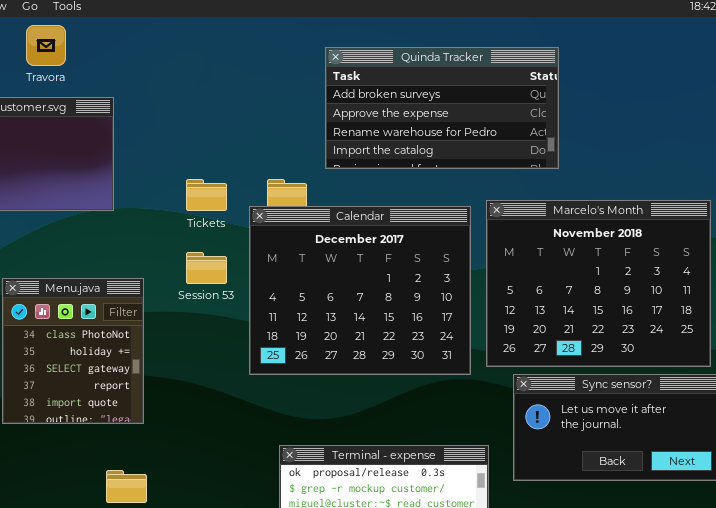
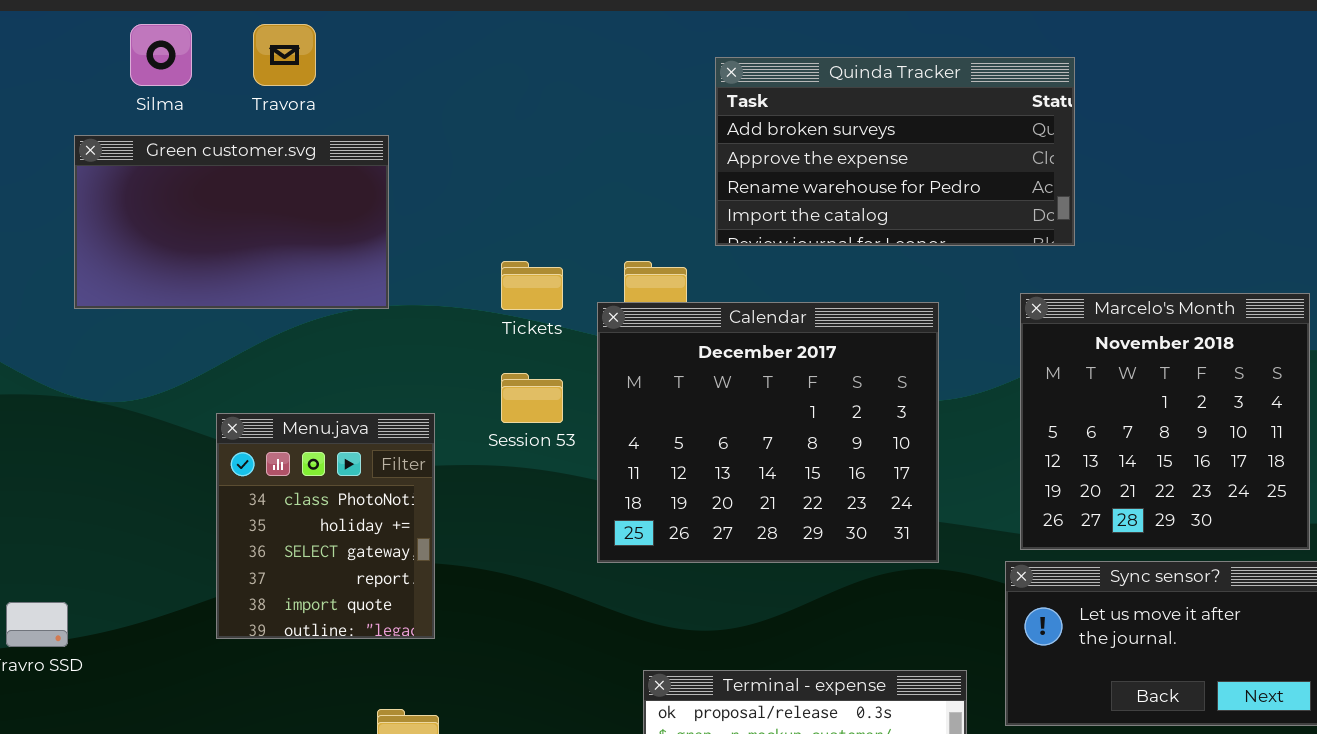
Marcelo's Month: [486,200,711,367] -> [1020,293,1310,550], resized

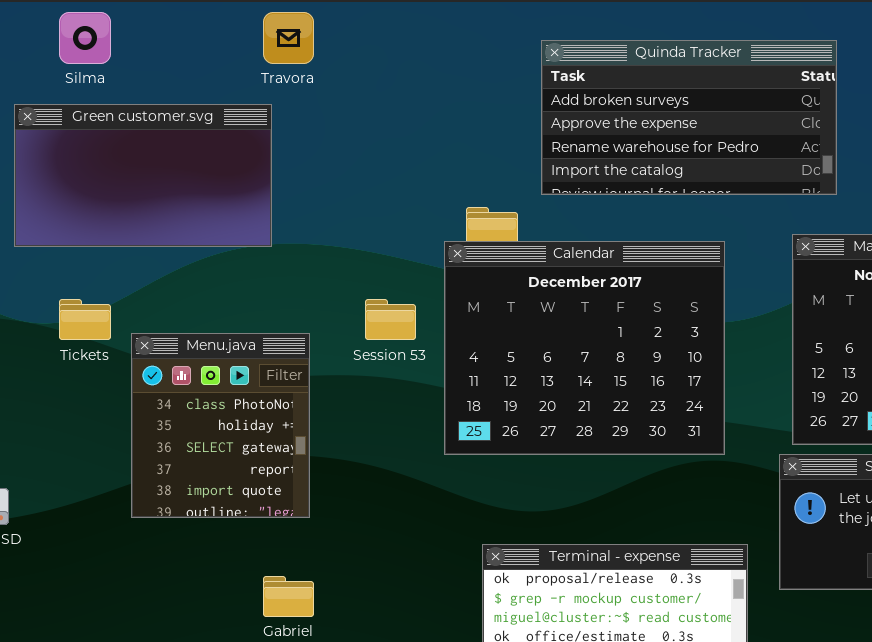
Travora: [253,24,316,86] -> [263,12,314,64], moved
Tickets: [501,261,563,310] -> [59,299,111,340], moved

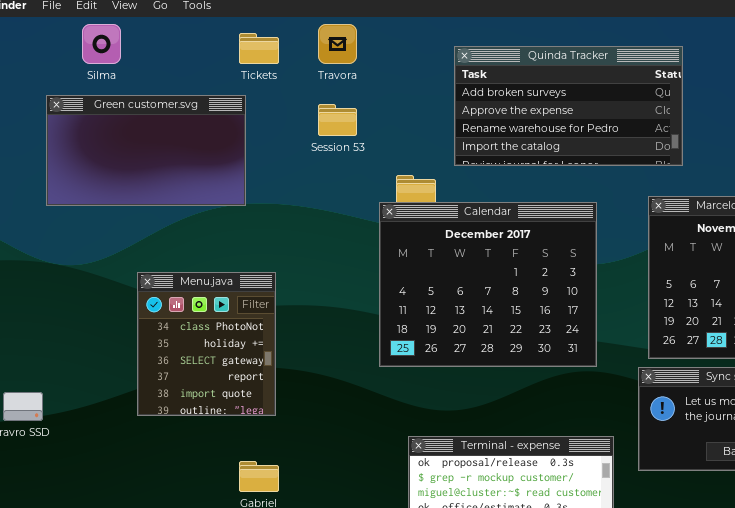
Travora: [263,12,314,64] -> [318,24,357,64], moved
Tickets: [59,299,111,340] -> [239,33,279,64], moved
Session 53: [365,299,416,340] -> [318,104,357,136], moved

